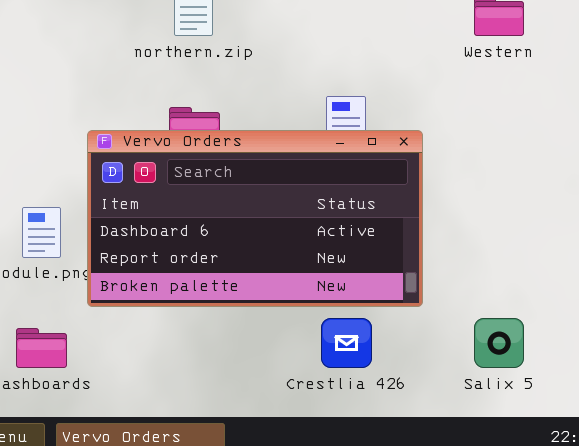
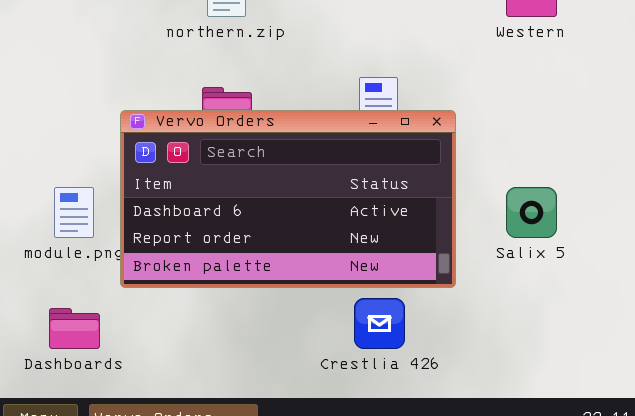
Salix 5: [474,318,524,368] -> [506,187,557,238], moved

